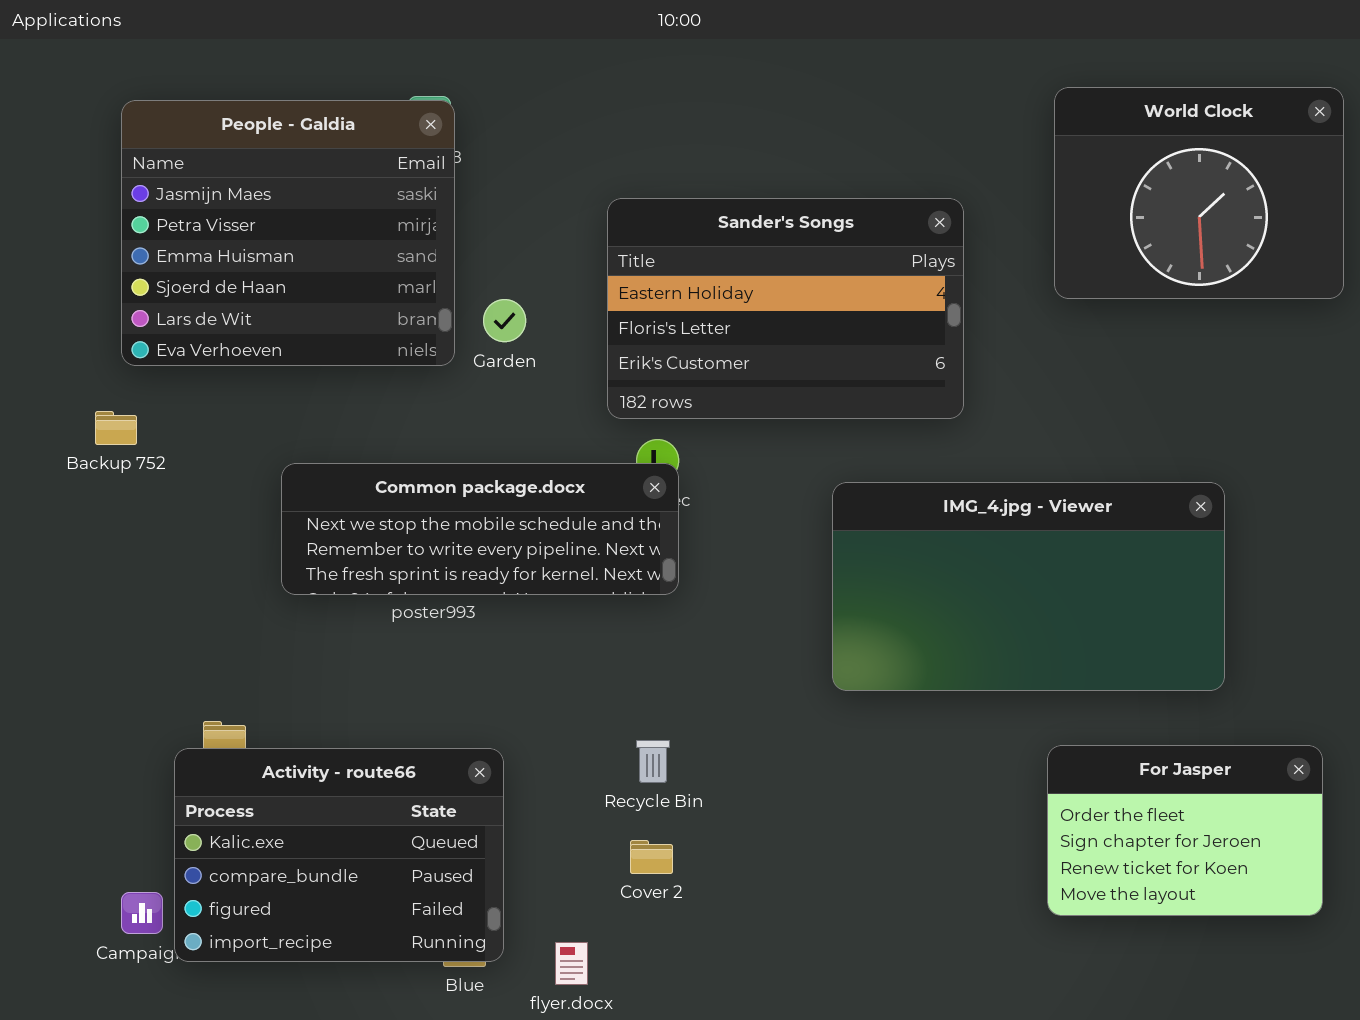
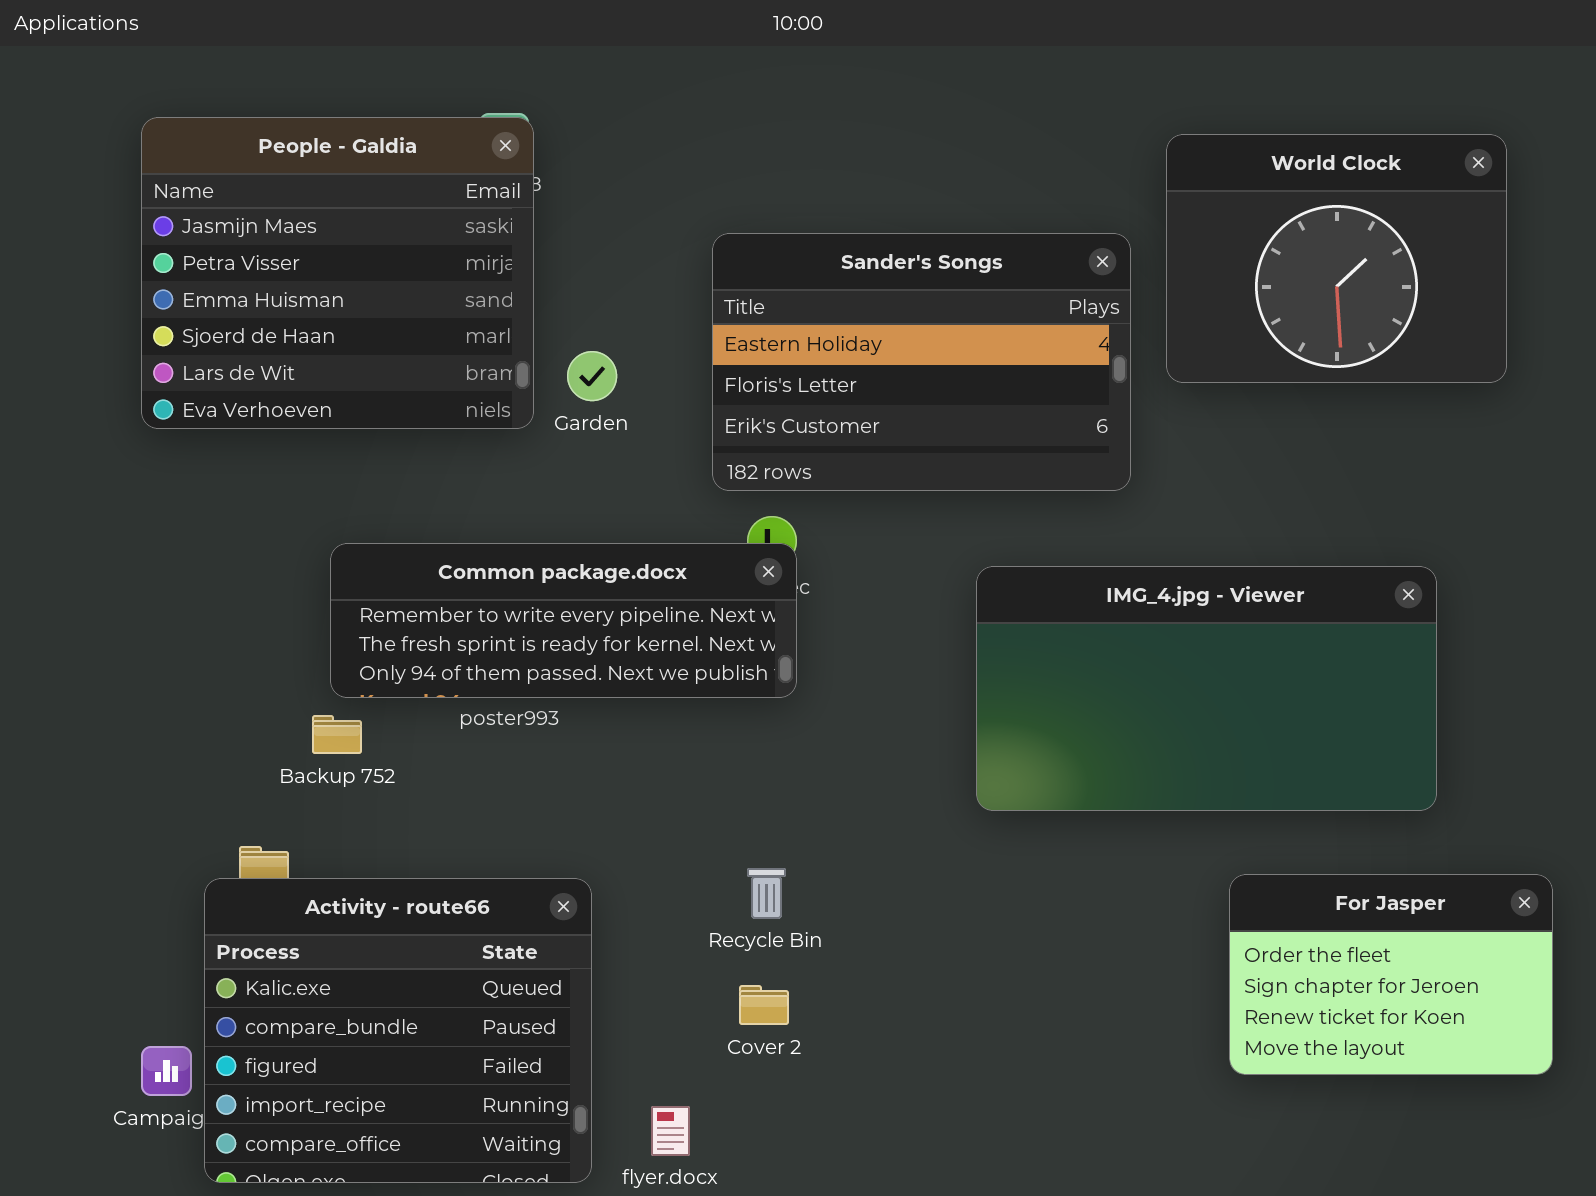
World Clock: [1054,87,1344,299] -> [1166,134,1507,383], moved
Backup 752: [95,411,137,445] -> [312,715,362,754], moved
Common package.docx: [281,463,679,595] -> [330,543,797,698], scrolled down 1 row
Activity - route66: [174,748,504,962] -> [204,878,592,1183], resized

